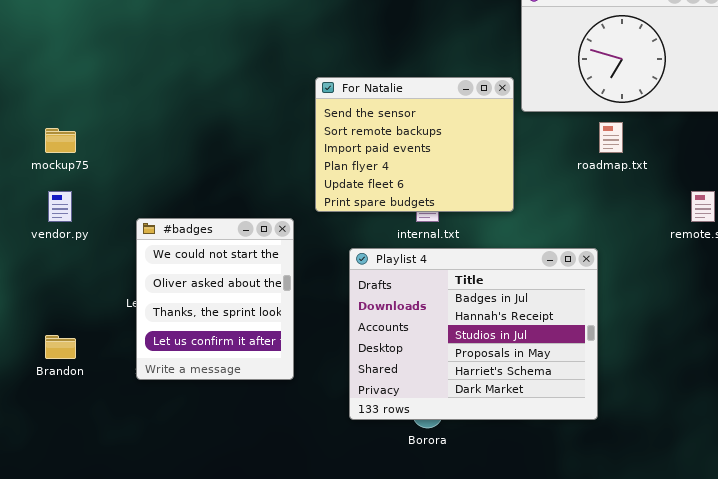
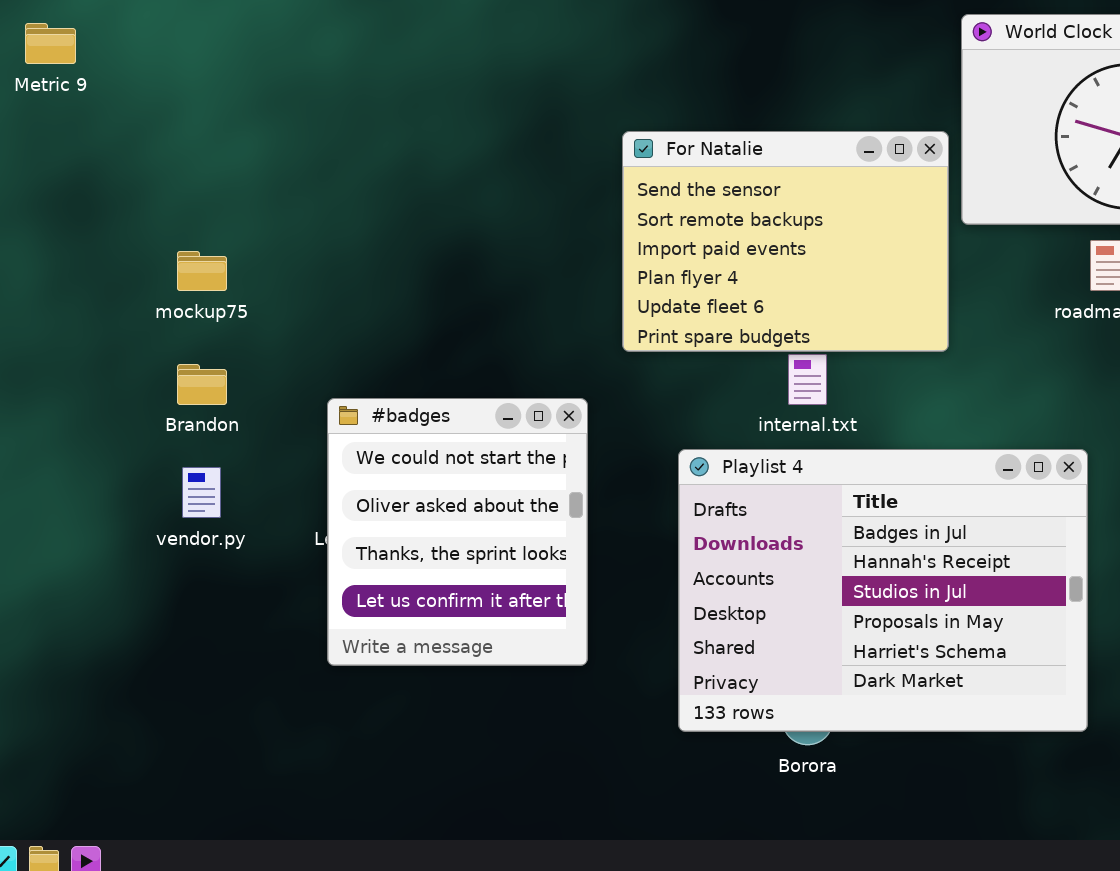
For Natalie: [315,77,514,212] -> [622,131,949,352], moved
vendor.py: [48,191,72,222] -> [182,467,221,518], moved
Brandon: [45,335,76,359] -> [177,364,227,405], moved

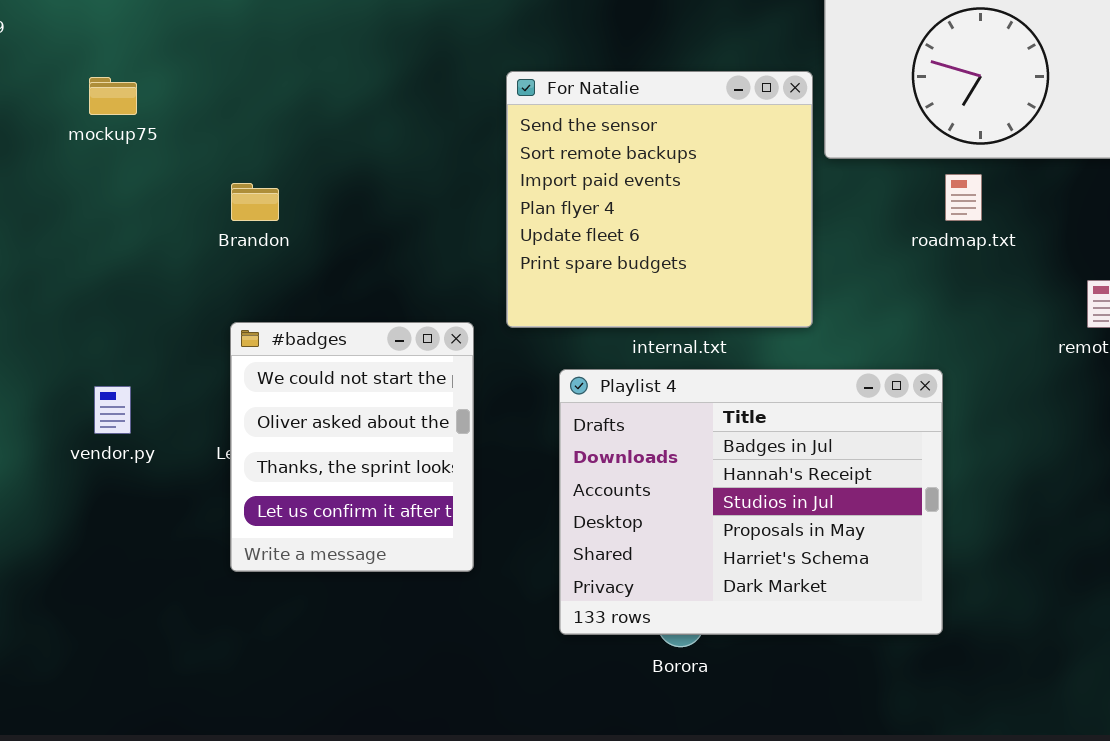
For Natalie: [622,131,949,352] -> [506,71,813,328], resized
mockup75: [177,251,227,291] -> [89,77,137,115], moved
Brandon: [177,364,227,405] -> [231,183,279,221], moved

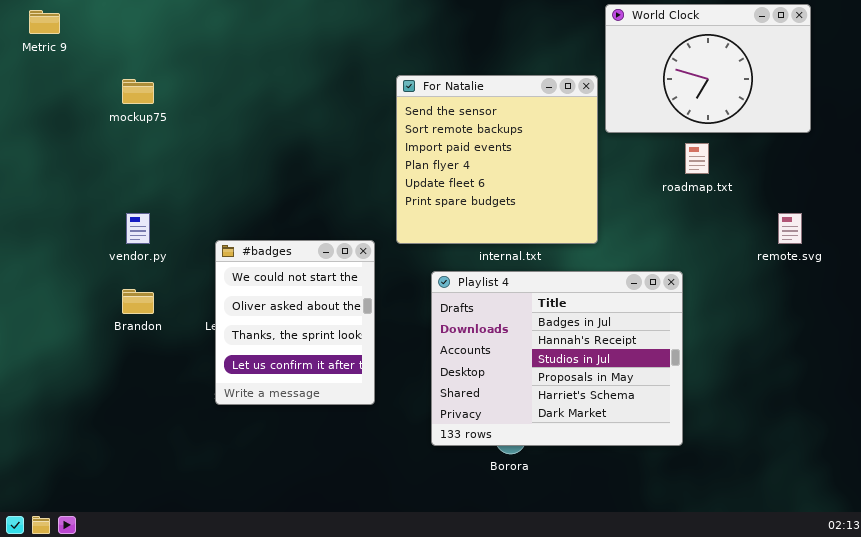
Brandon: [231,183,279,221] -> [122,289,154,314], moved
vendor.py: [94,386,131,434] -> [126,213,150,244], moved

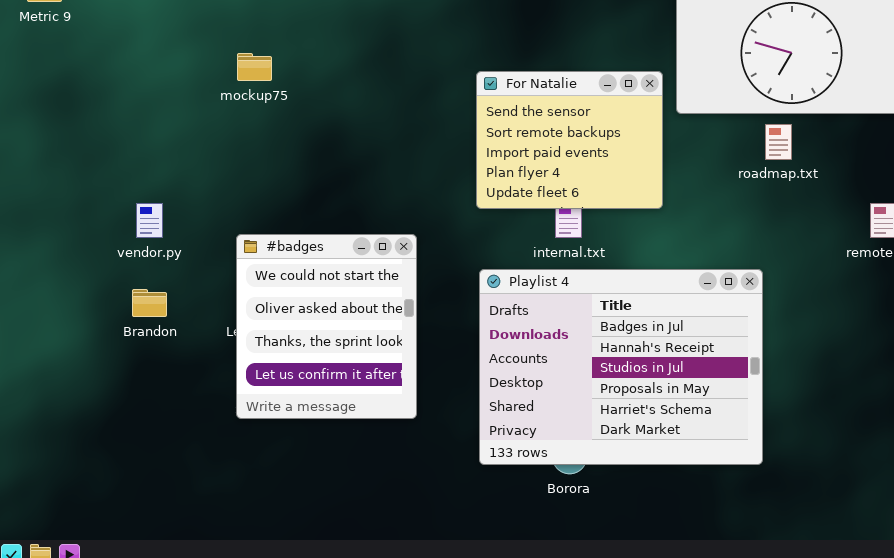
For Natalie: [396,75,598,244] -> [476,71,663,209], moved, resized
mockup75: [122,79,154,104] -> [237,53,272,81], moved

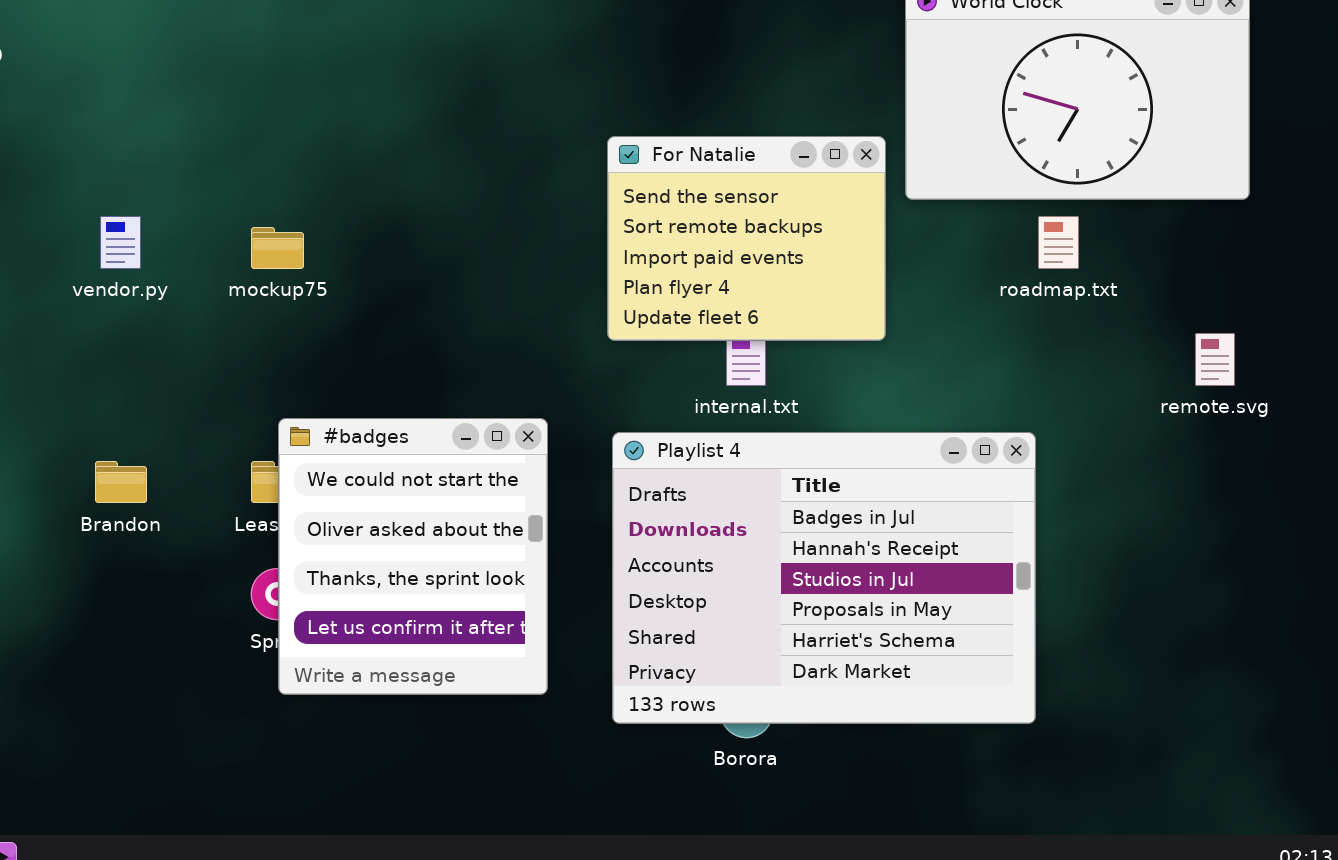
mockup75: [237,53,272,81] -> [251,227,304,269], moved
vendor.py: [136,203,163,238] -> [100,216,141,269], moved
#badges: [236,234,417,419] -> [278,418,548,695], moved

